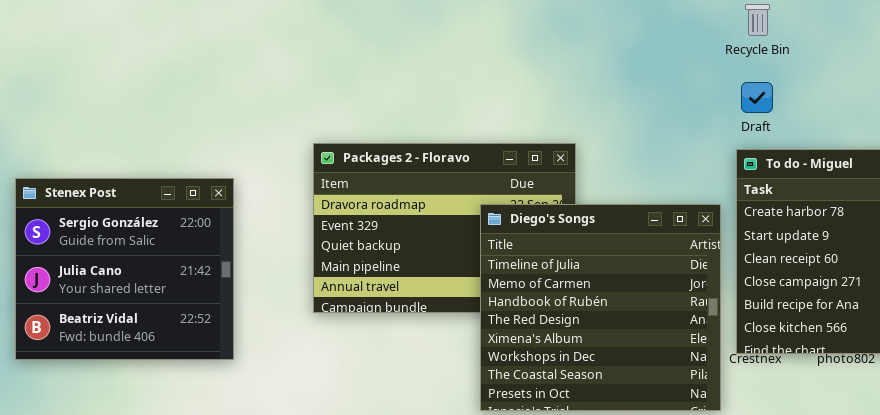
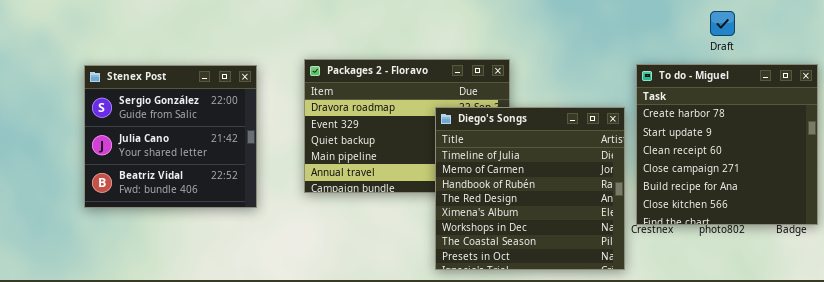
Draft: [741,82,773,113] -> [710,11,735,36], moved
Stenex Post: [15,178,234,360] -> [84,65,257,208], moved

